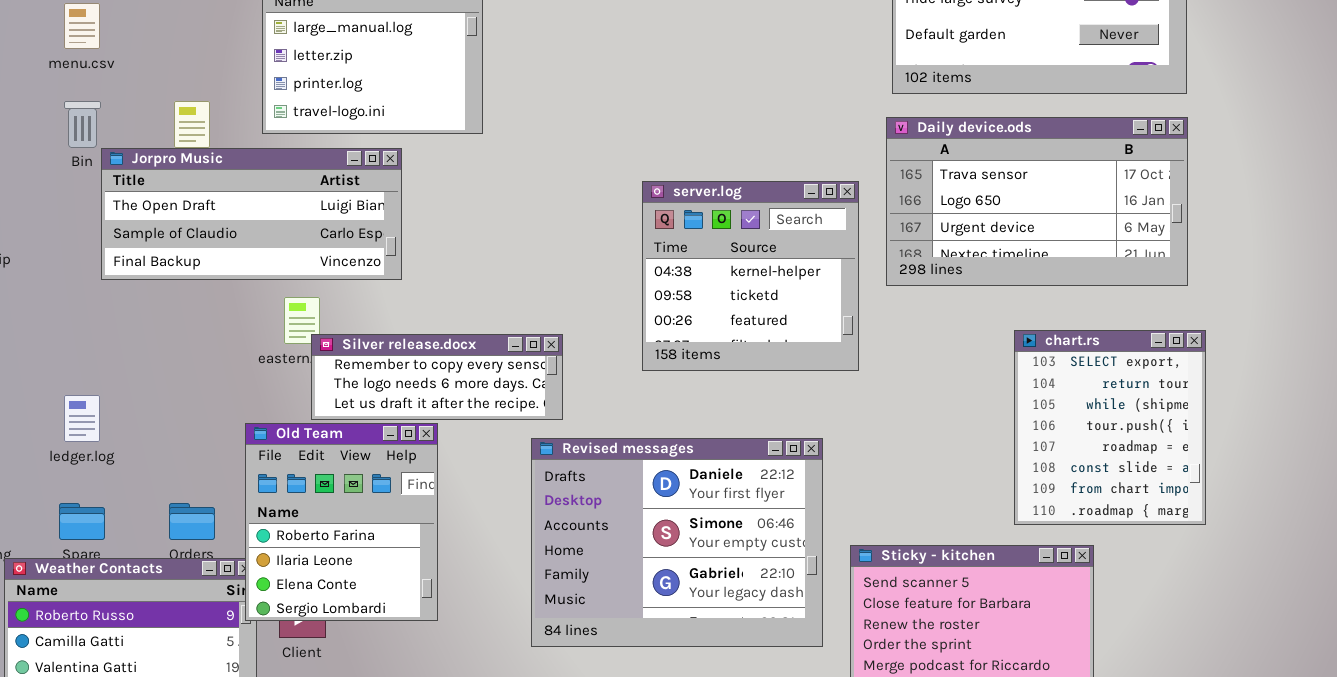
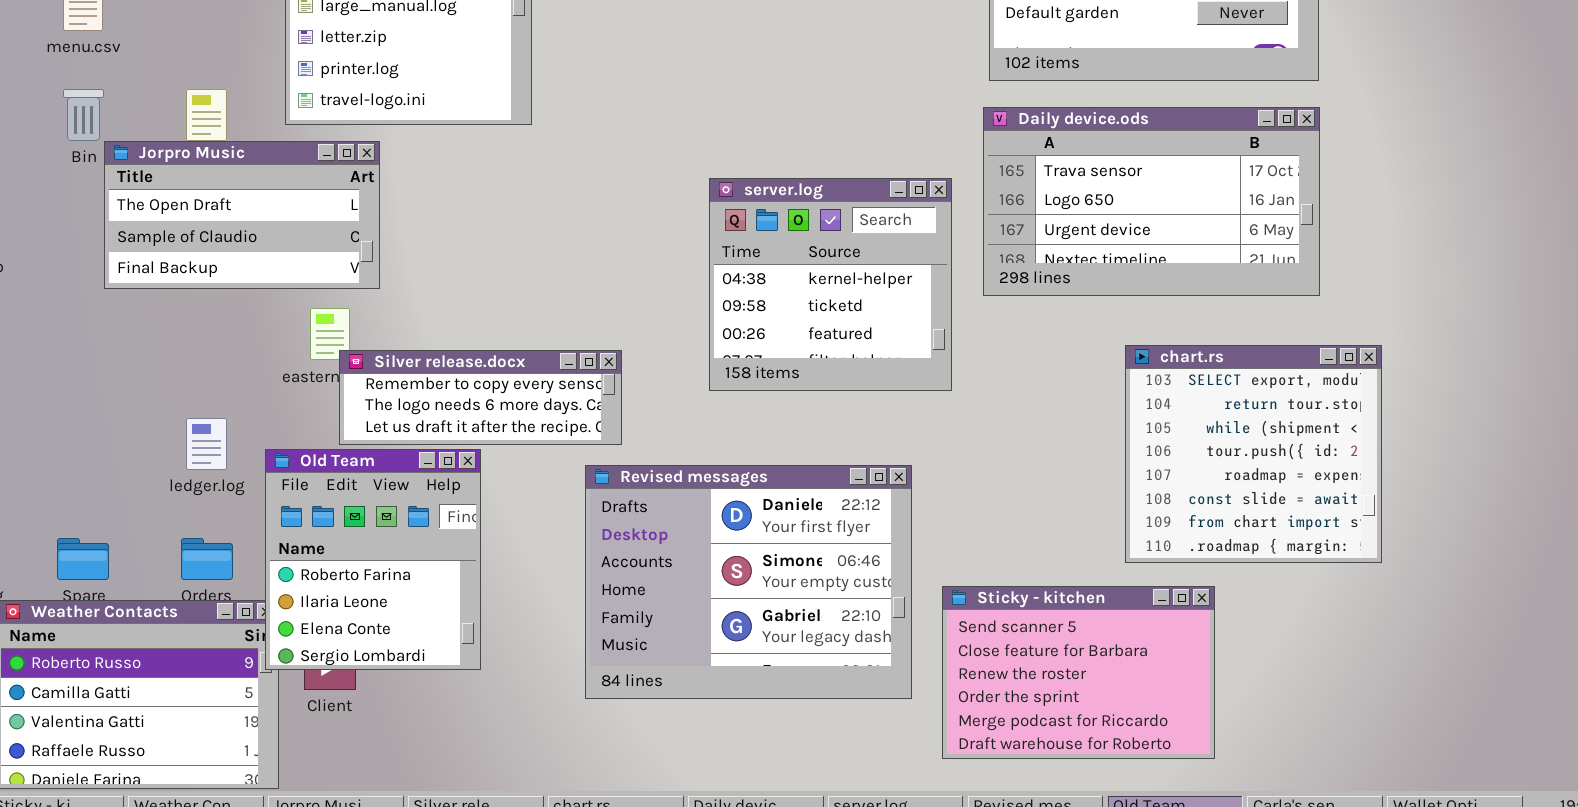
Jorpro Music: [101,148,402,280] -> [104,141,380,289], resized
chart.rs: [1014,330,1206,525] -> [1125,345,1382,563], resized
ledger.log: [64,395,100,442] -> [186,418,227,470], moved

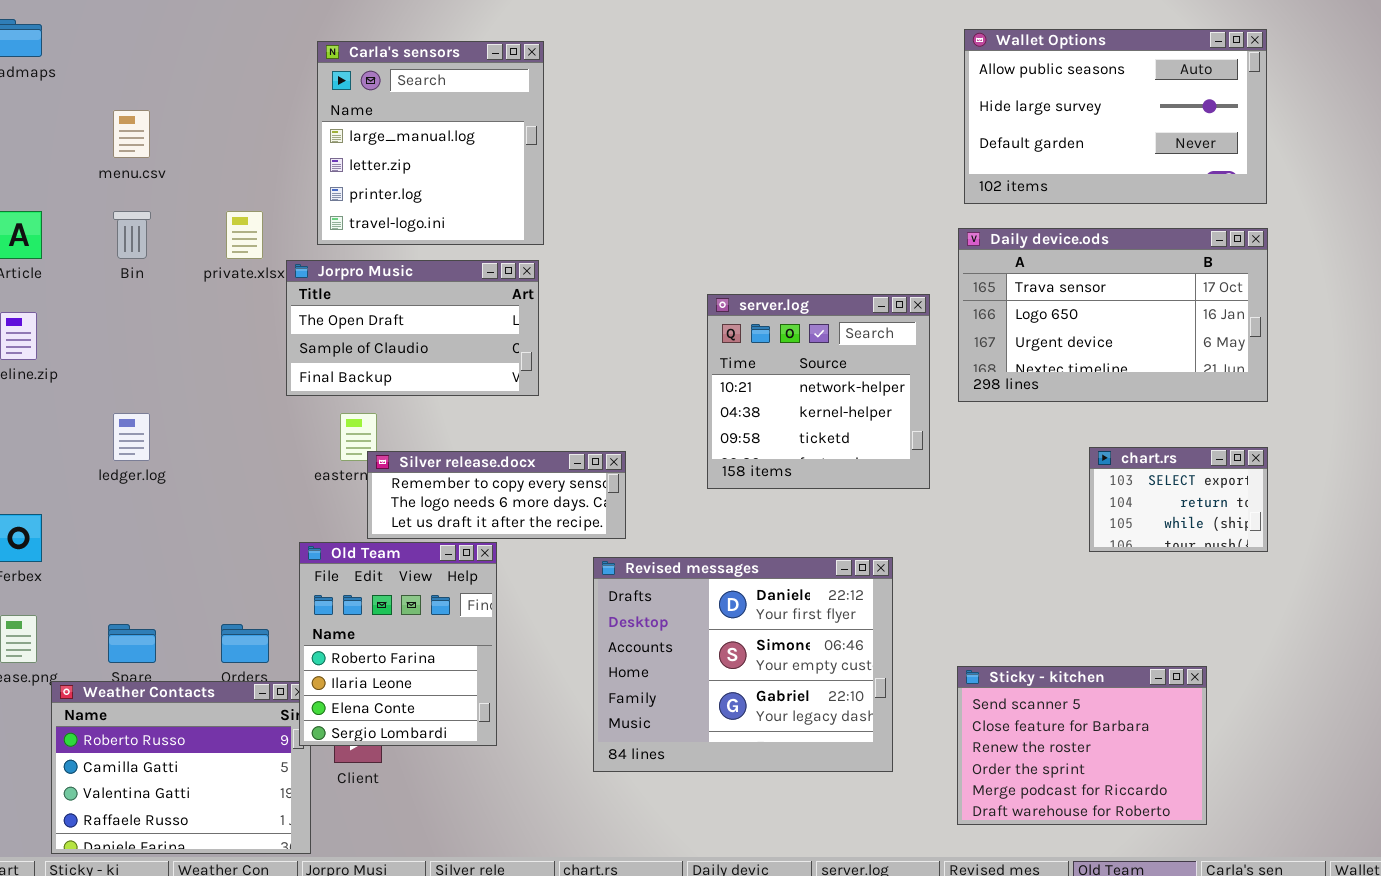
Jorpro Music: [104,141,380,289] -> [286,260,539,396], moved
server.log: [709,178,952,391] -> [707,294,930,489], scrolled up 1 row
chart.rs: [1125,345,1382,563] -> [1089,447,1268,552], resized
ledger.log: [186,418,227,470] -> [113,413,150,461], moved
Sticky - kitchen: [942,586,1215,759] -> [957,666,1207,825], moved

